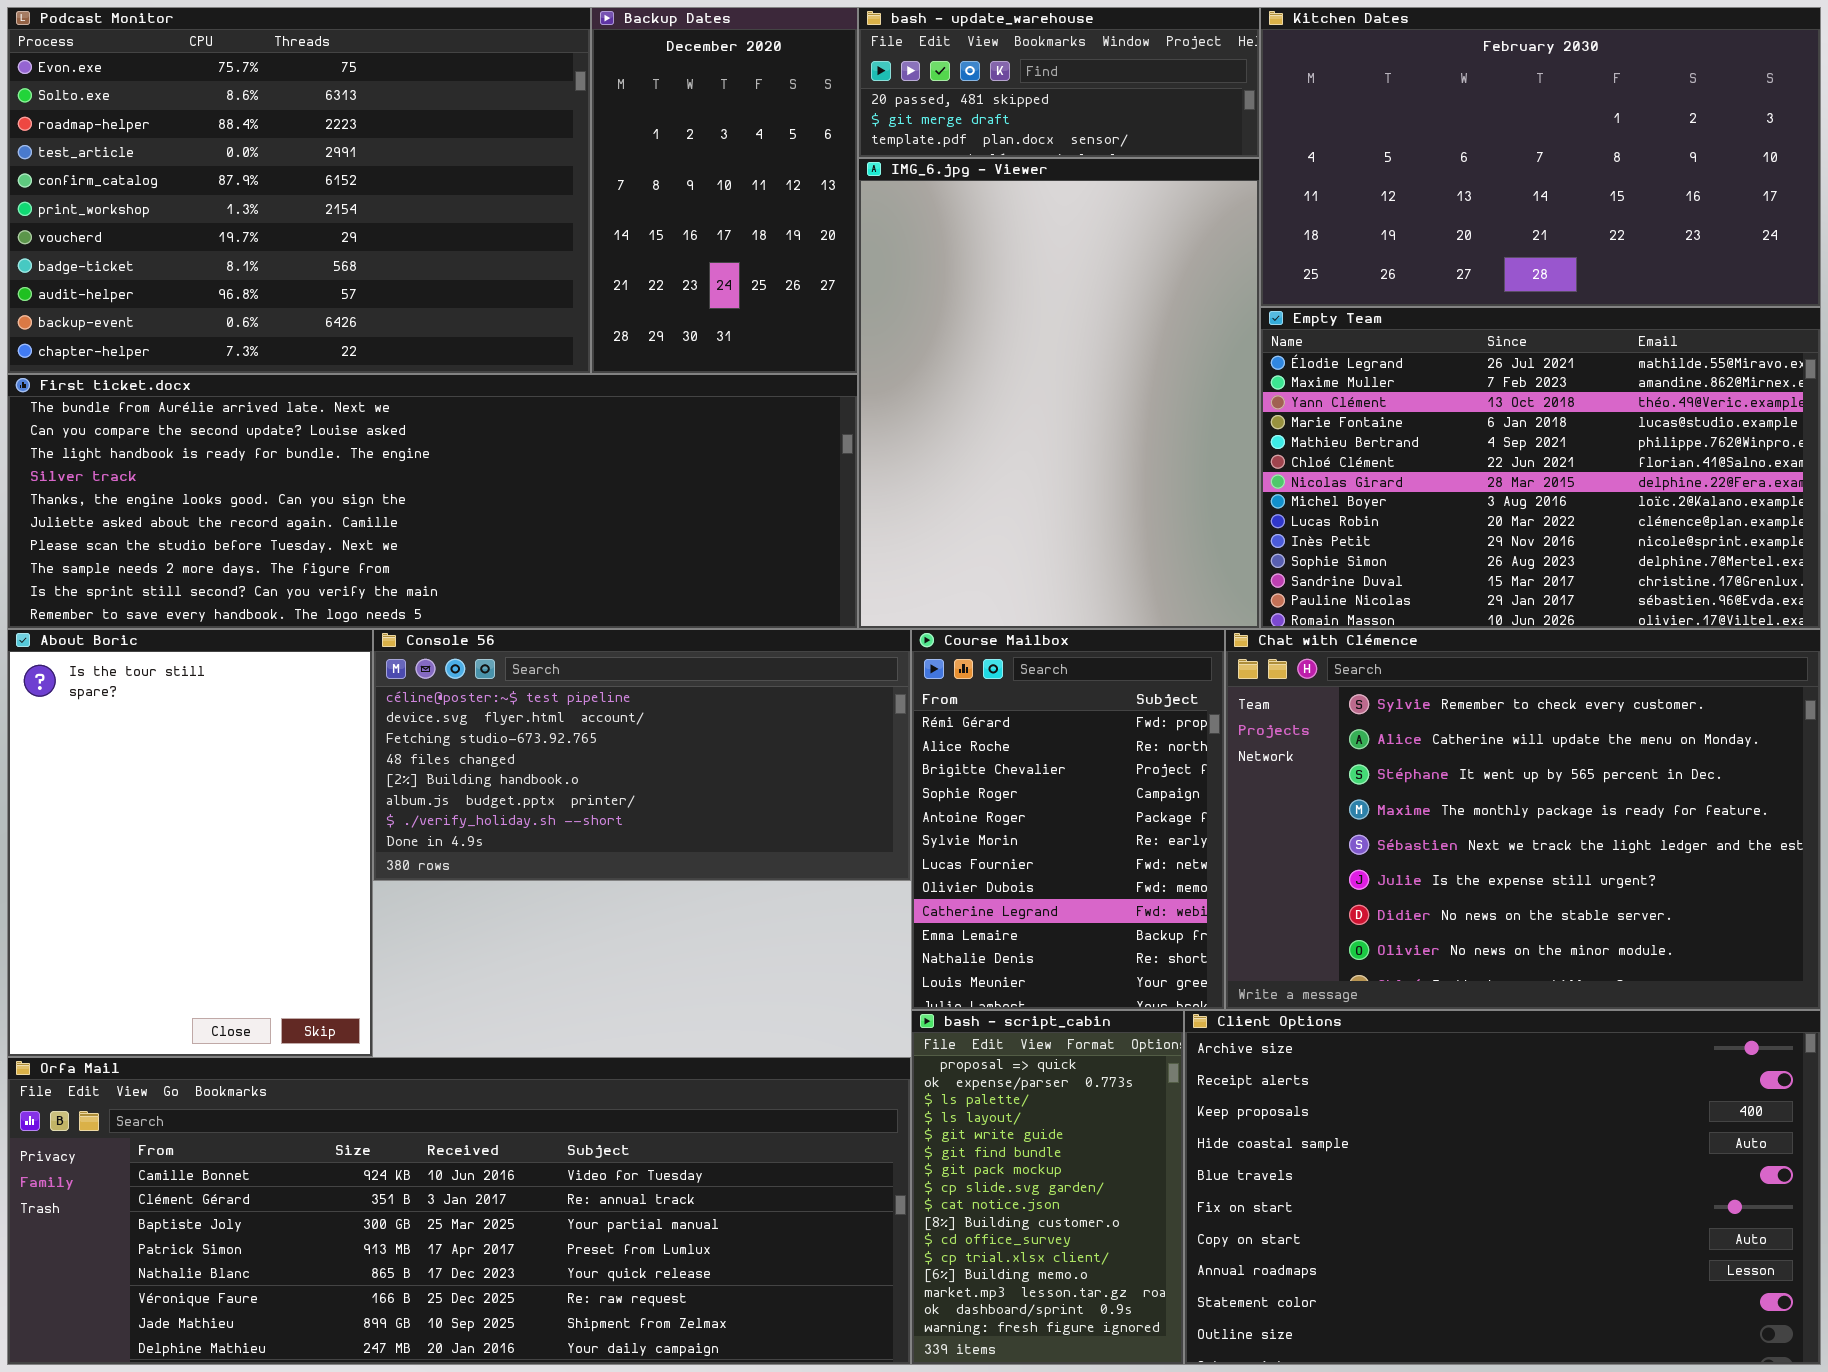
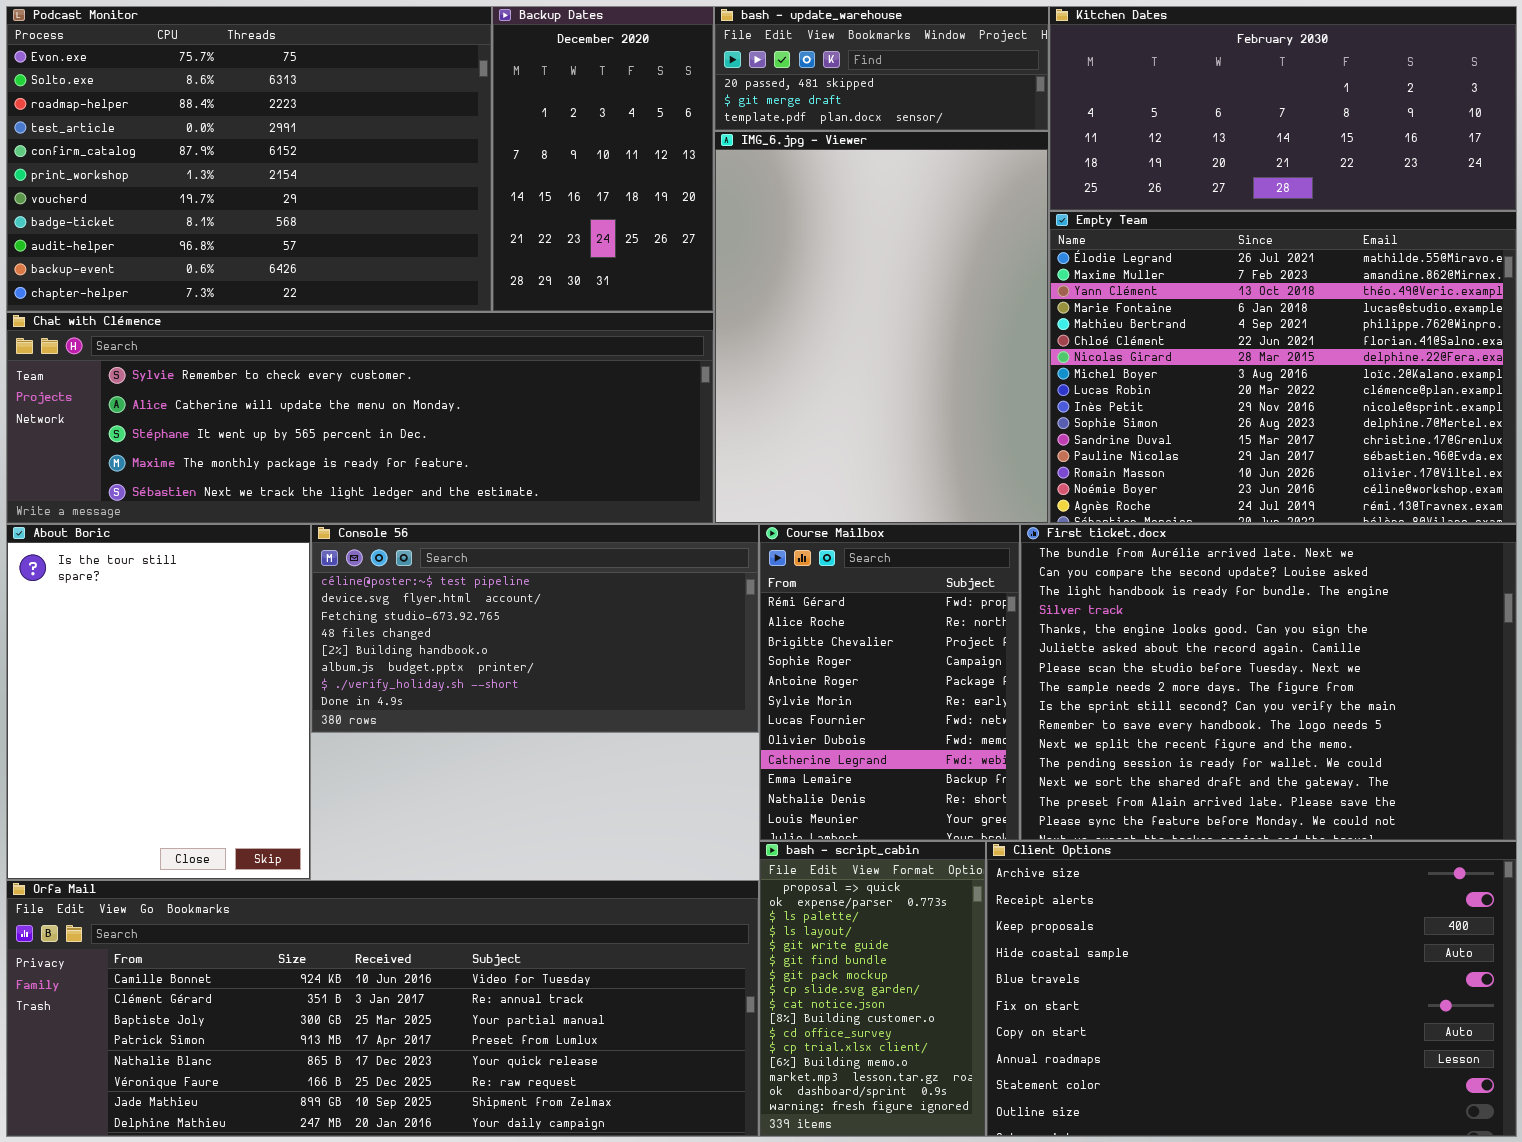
Kitchen Dates: [1260,7,1821,307] -> [1049,6,1517,211], resized
Empty Team: [1260,307,1821,629] -> [1049,211,1517,524], resized
First ticket.docx: [7,374,858,629] -> [1020,524,1517,841], moved, resized
Chat with Clémence: [1225,629,1821,1010] -> [6,312,714,524], moved, resized

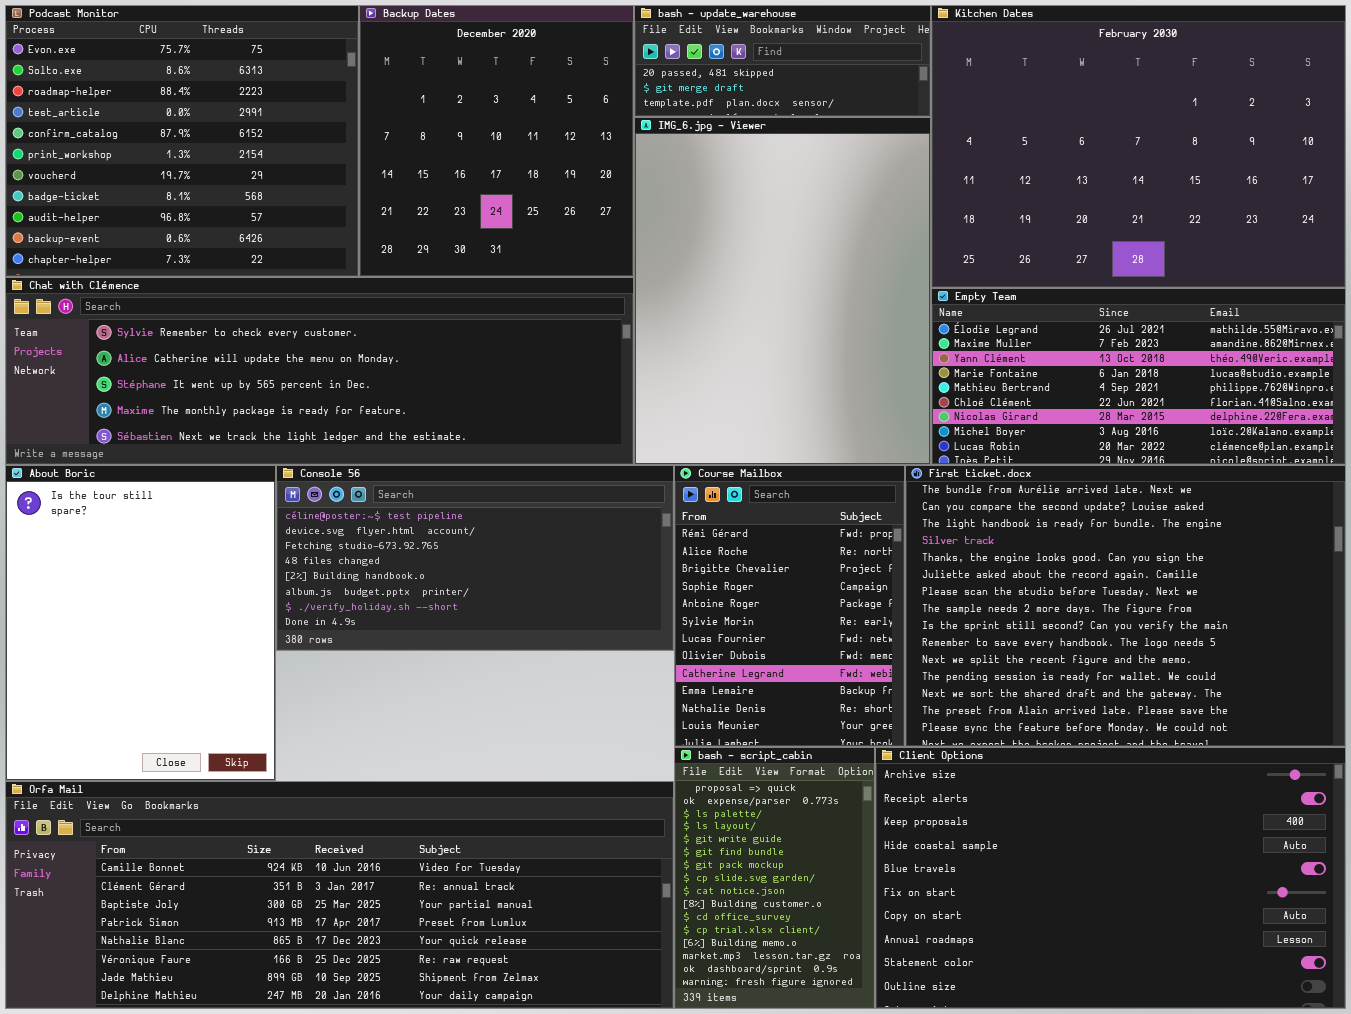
Podcast Monitor: [6,6,492,312] -> [5,5,359,277], resized
Backup Dates: [492,6,714,312] -> [359,5,634,277], resized
Kitchen Dates: [1049,6,1517,211] -> [931,5,1346,288], resized
Empty Team: [1049,211,1517,524] -> [931,288,1346,465], resized

